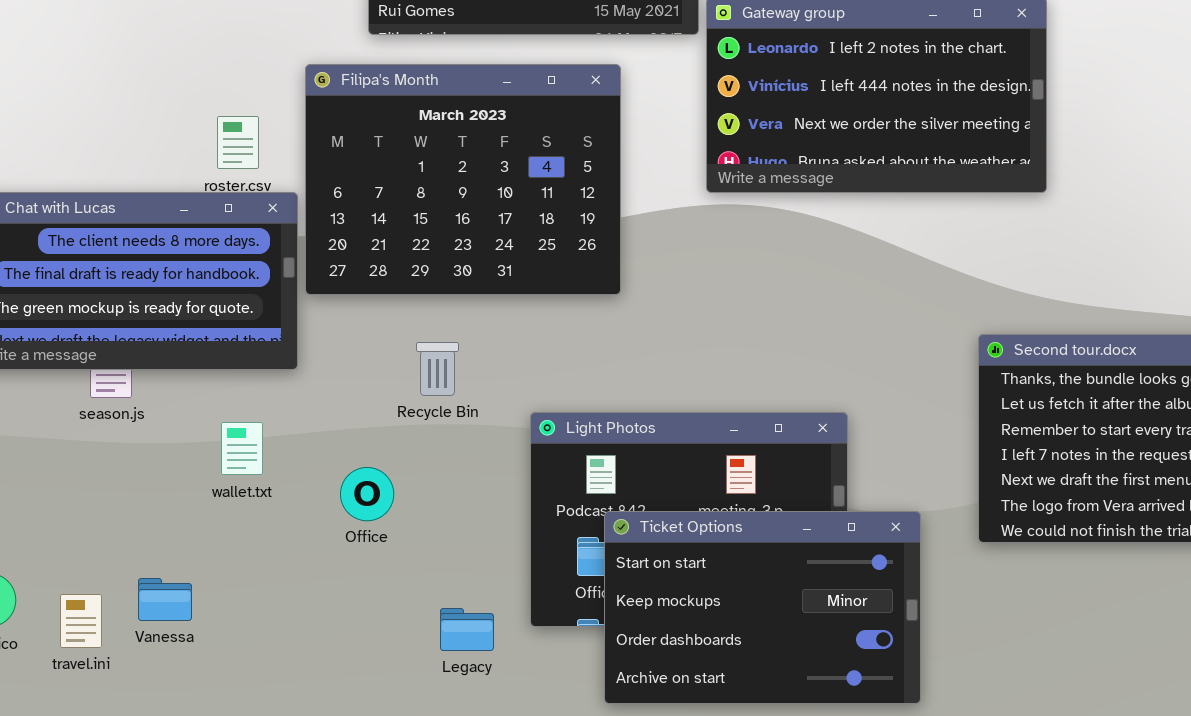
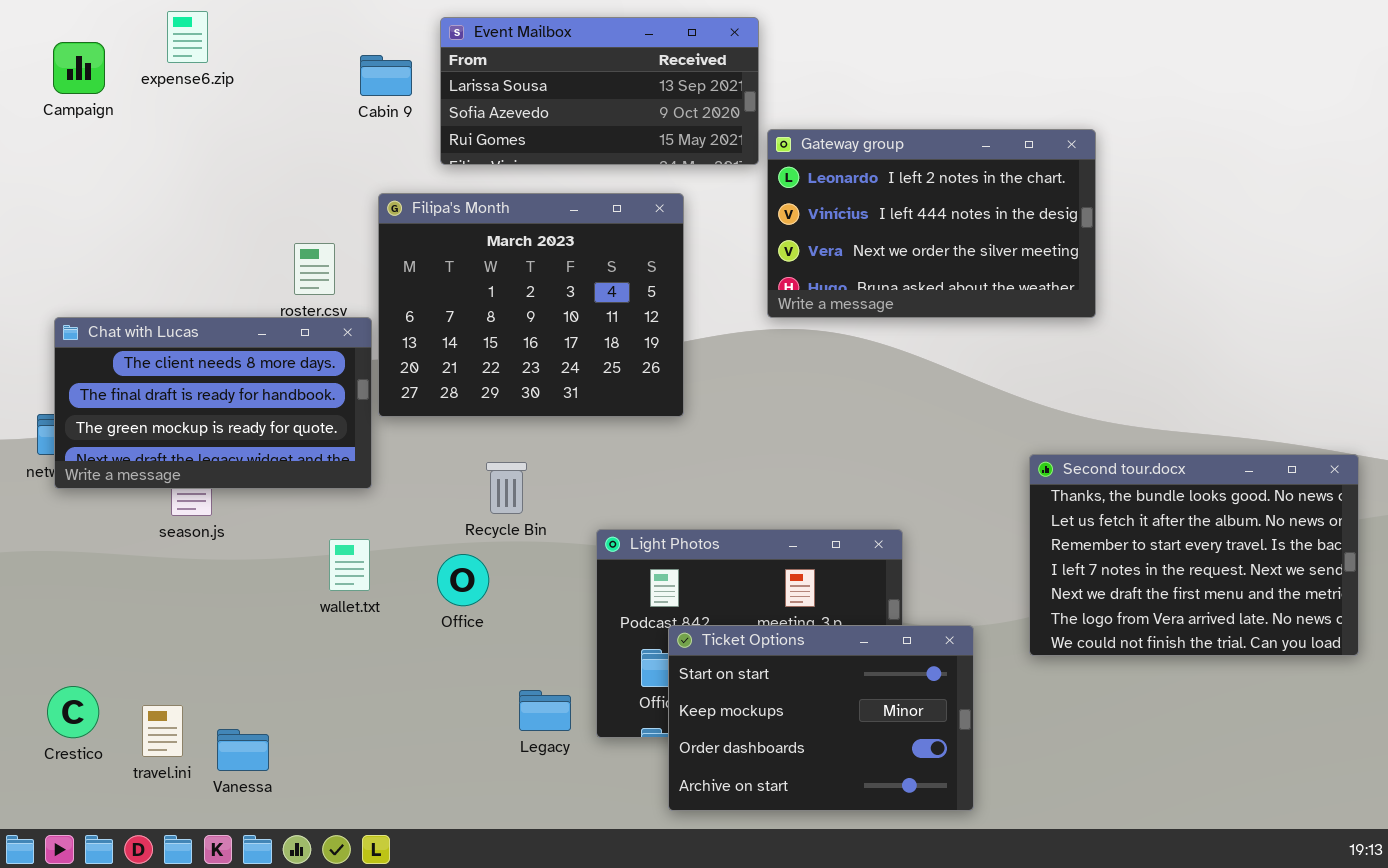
wallet.txt: [221,422,263,475] -> [329,539,370,591], moved
Office: [340,467,394,521] -> [437,554,489,606], moved
Vanessa: [138,578,192,621] -> [217,729,269,771], moved
Legacy: [440,608,494,651] -> [519,690,571,731], moved

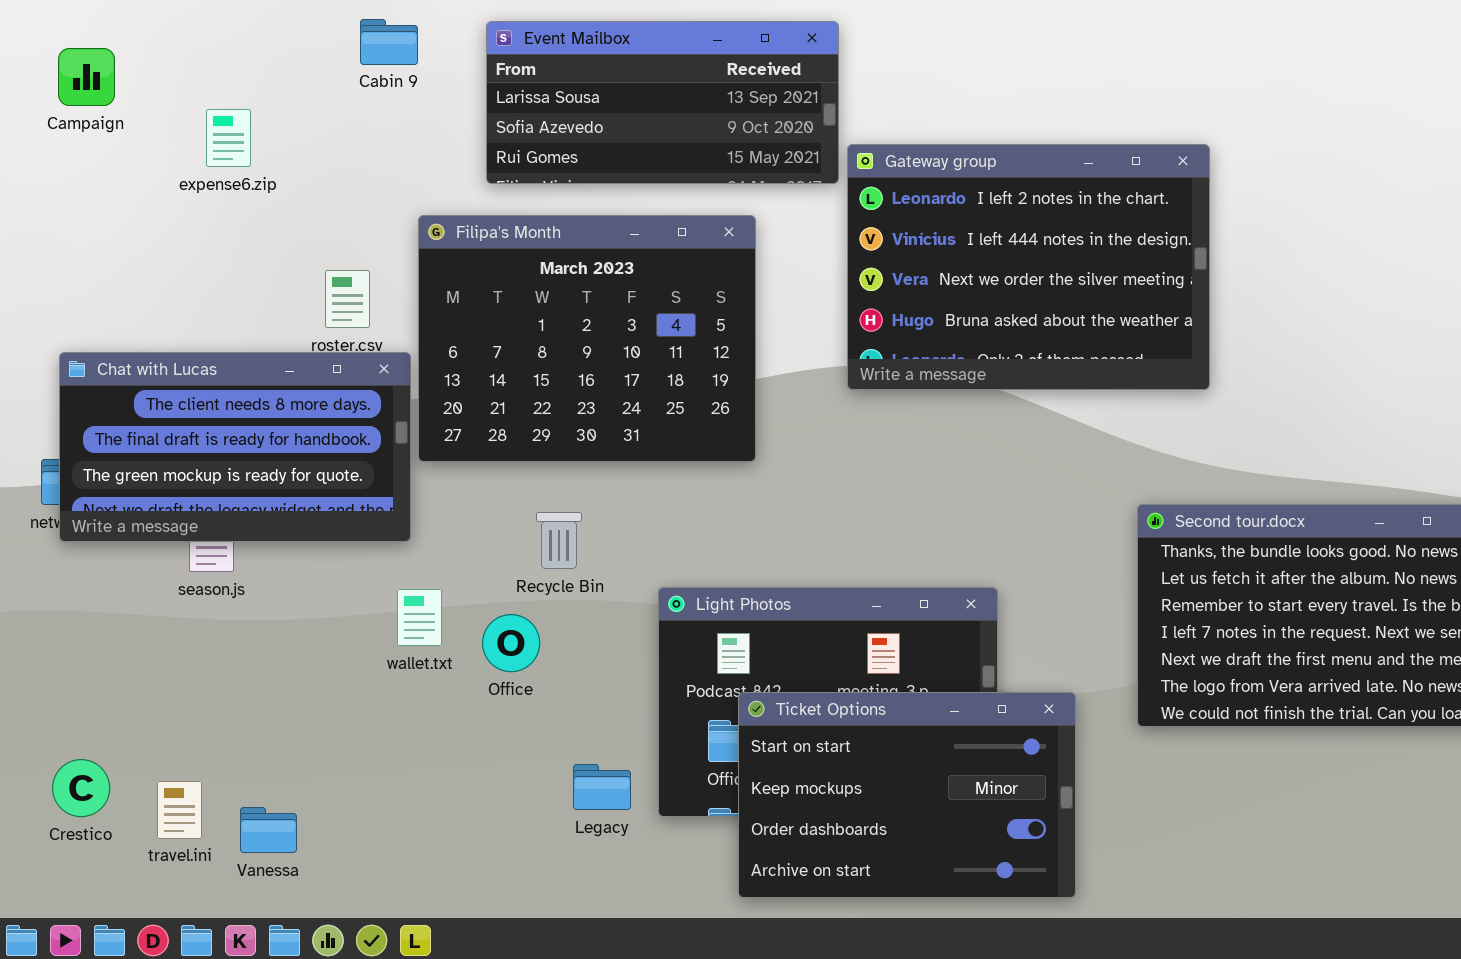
expense6.zip: [167,11,208,63] -> [206,109,251,167], moved
Cabin 9: [360,55,412,96] -> [360,19,418,65], moved
Gateway group: [767,129,1096,318] -> [847,144,1210,390], resized
wallet.txt: [329,539,370,591] -> [397,589,442,646], moved

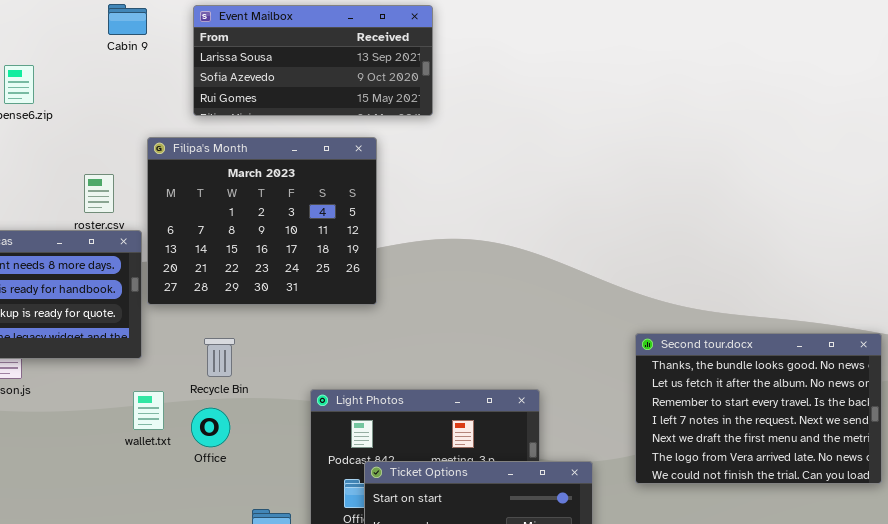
Gateway group: [847,144,1210,390] -> none, closed
Recycle Bin: [536,512,582,569] -> [204,338,235,377], moved

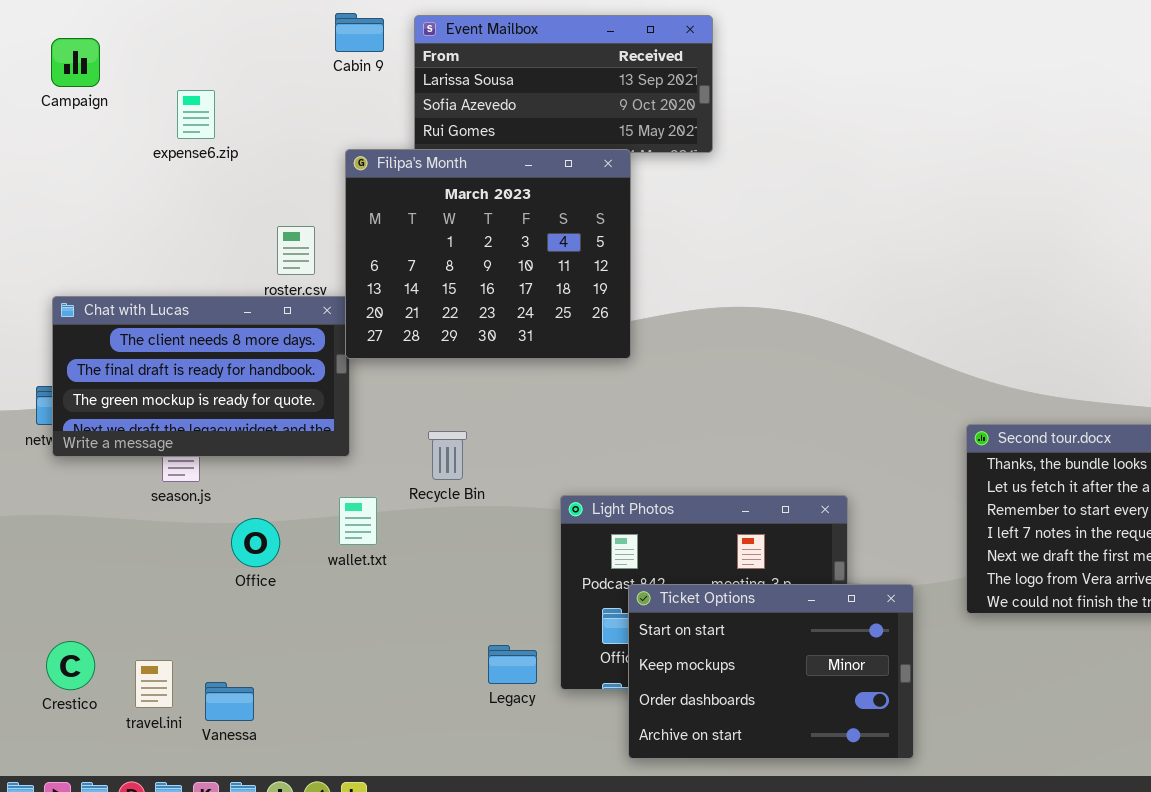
Cabin 9: [108,4,147,35] -> [335,13,384,52], moved
Filipa's Month: [147,137,377,305] -> [345,149,631,359], moved
Office: [191,408,230,447] -> [231,518,280,567], moved

